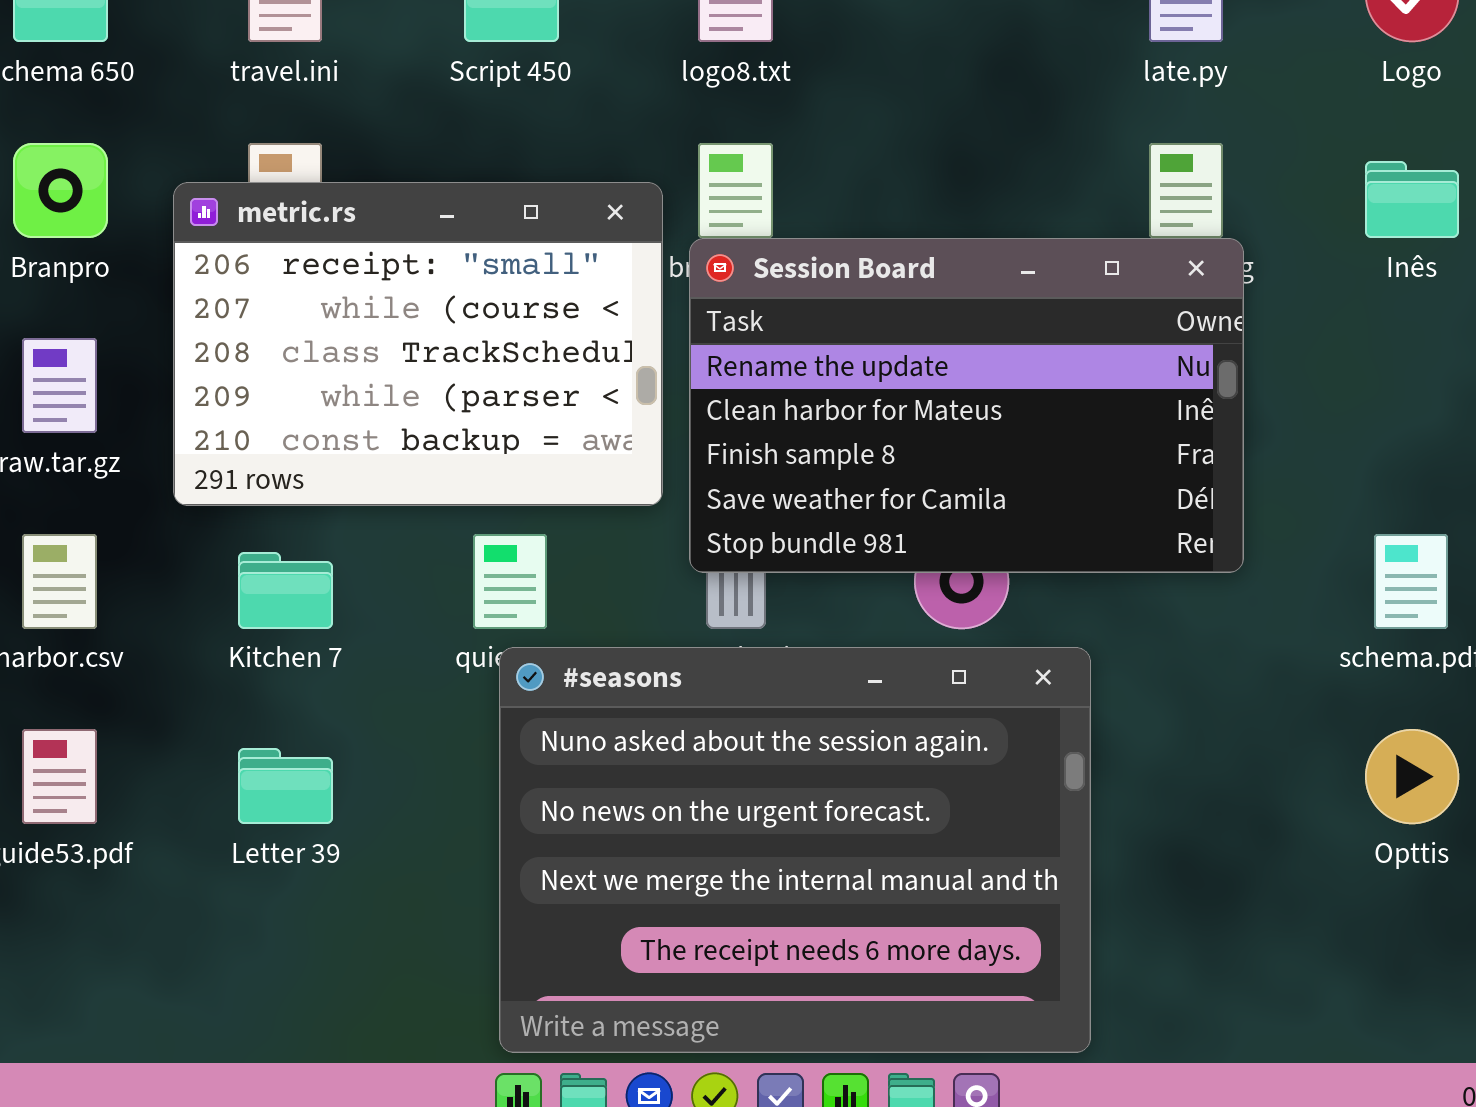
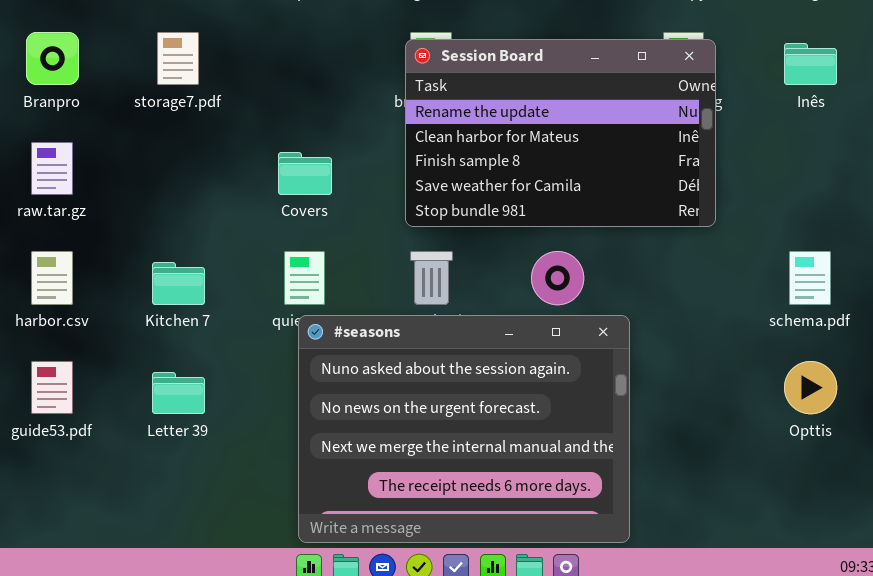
metric.rs: [173,182,663,506] -> none, closed
Session Board: [689,238,1244,573] -> [405,39,716,227], moved

